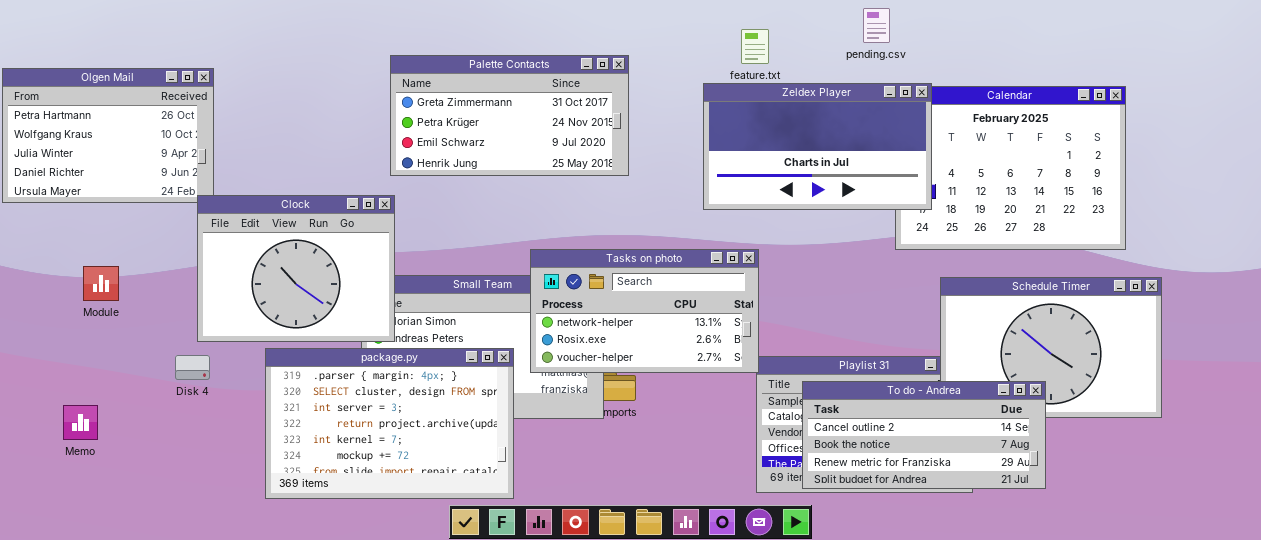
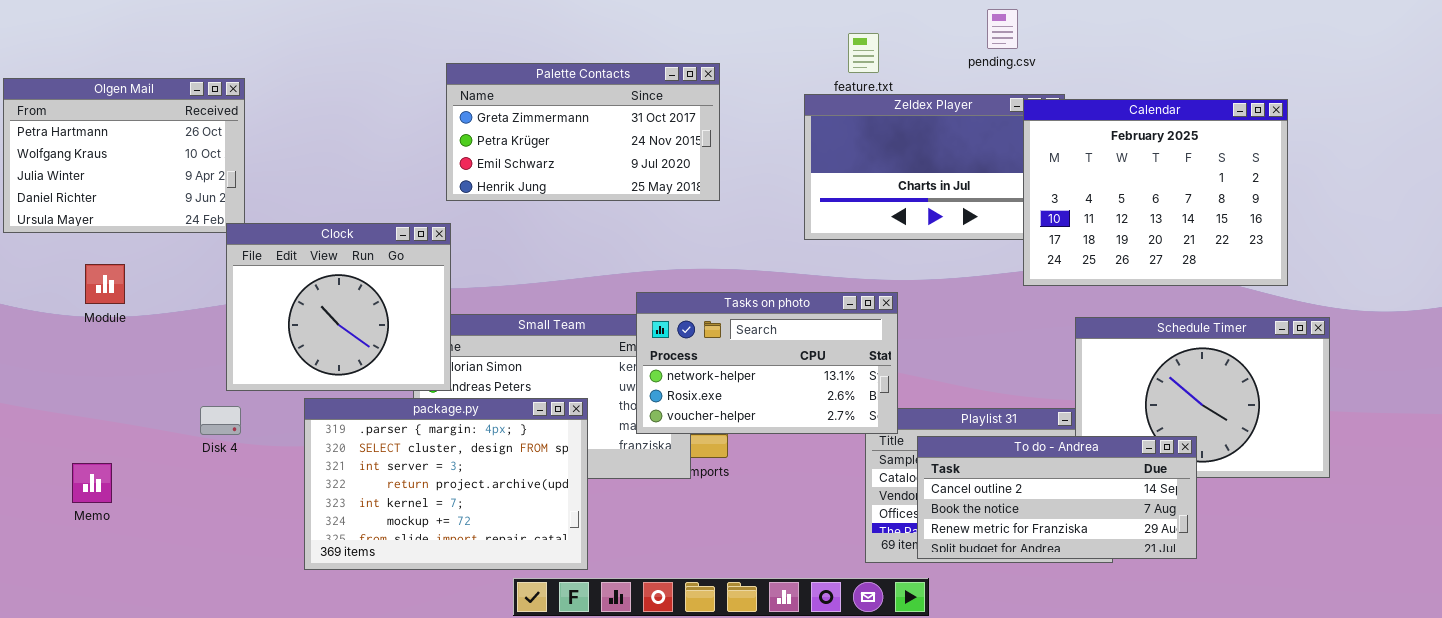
Calendar: [895,86,1126,250] -> [1023,99,1288,286], raised
Tasks on photo: [530,249,759,373] -> [636,292,898,434], moved
Module: [83,266,119,301] -> [85,264,125,304], moved

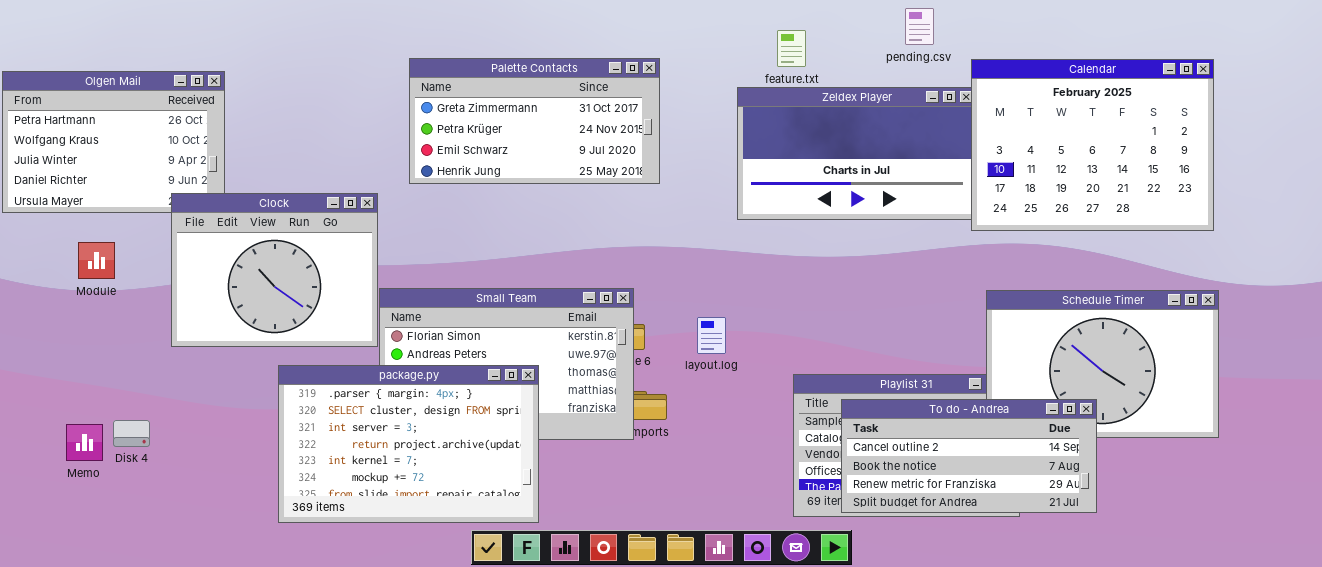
Calendar: [1023,99,1288,286] -> [971,59,1214,231], moved
Clock: [226,223,451,391] -> [171,193,378,347], moved
Tasks on photo: [636,292,898,434] -> none, closed
Disk 4: [200,406,241,435] -> [113,420,150,447], moved

